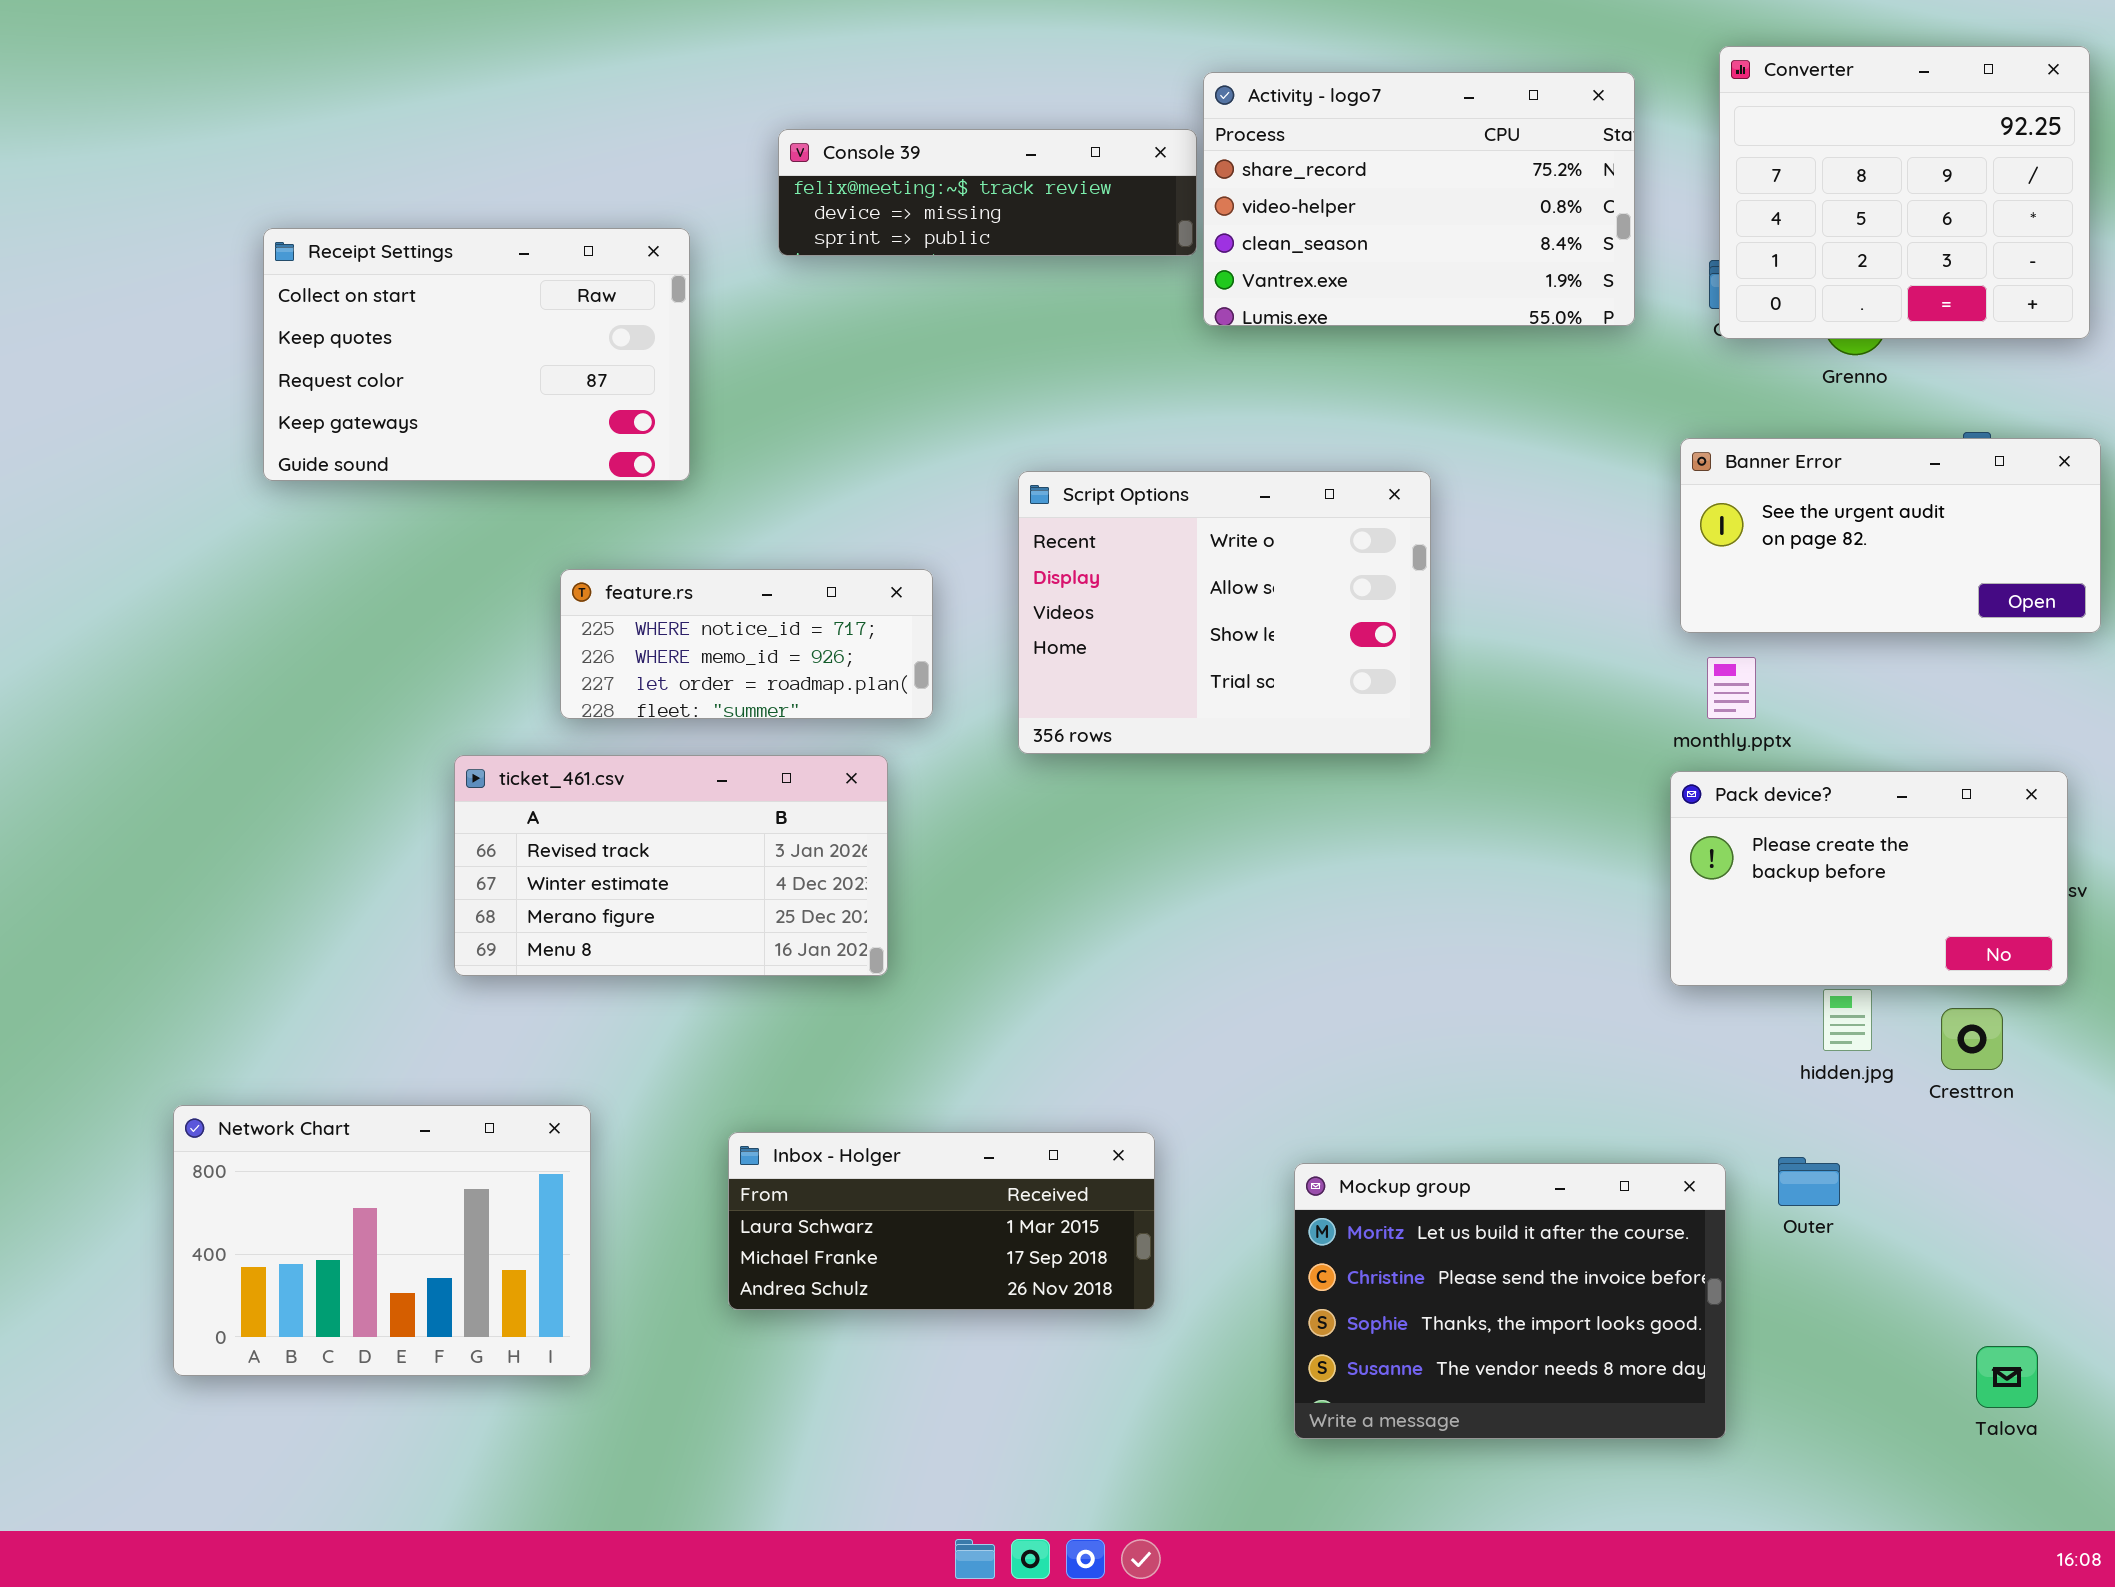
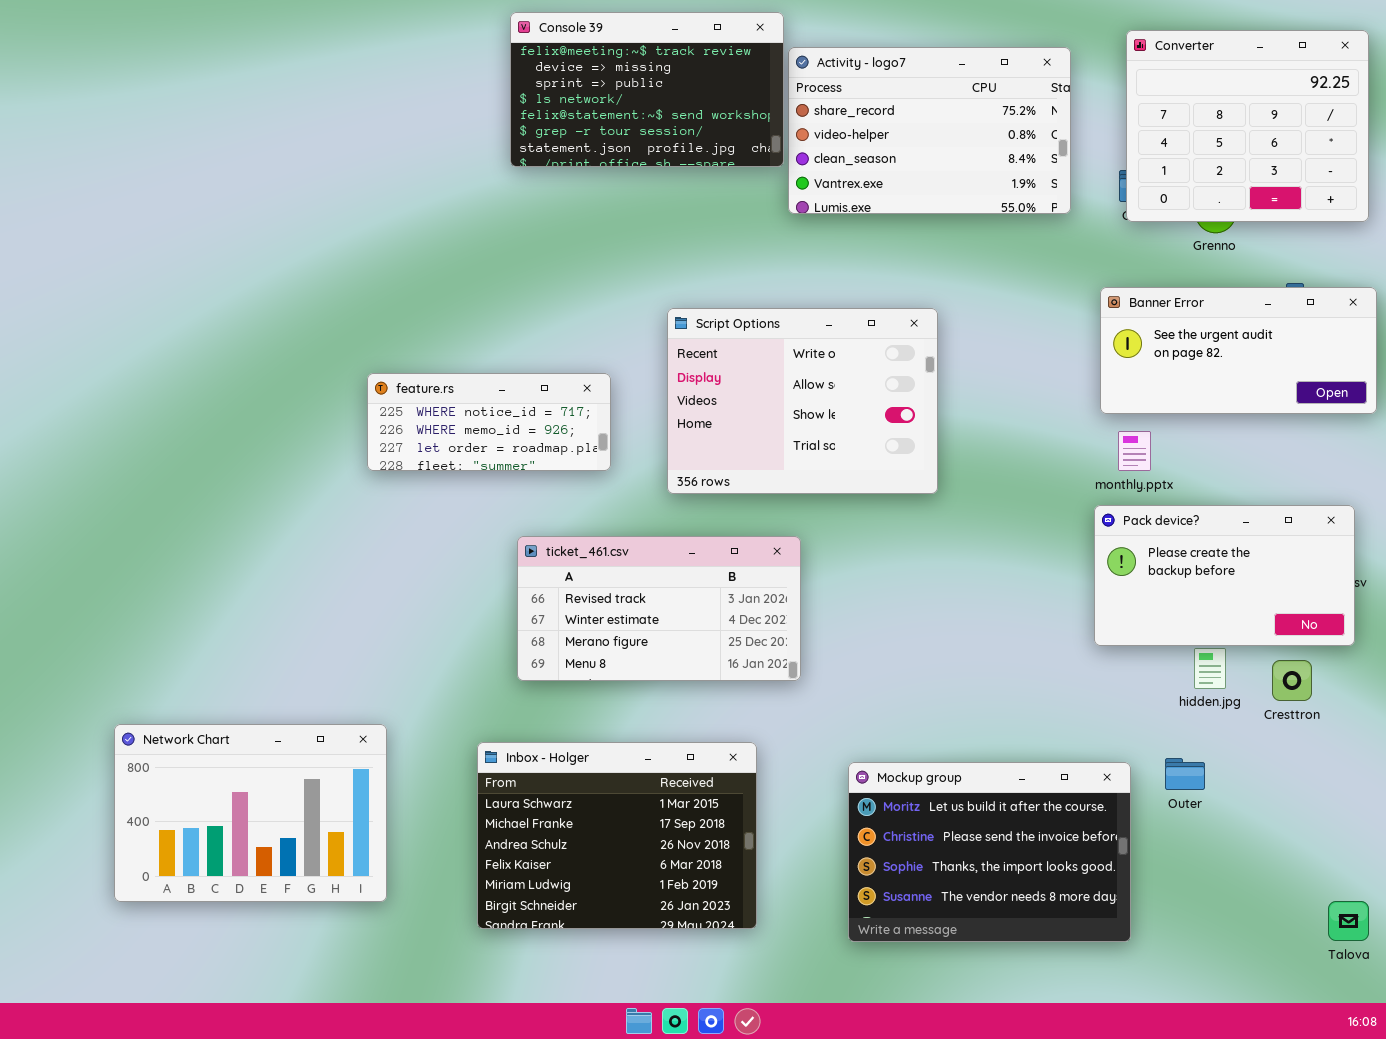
Console 39: [778,129,1197,256] -> [510,12,784,167], resized
Receipt Settings: [263,228,690,481] -> none, closed
ticket_461.csv: [454,755,888,976] -> [517,536,801,681], moved
Inbox - Holger: [728,1132,1155,1310] -> [477,742,757,929], resized
Talova: [1976,1346,2038,1408] -> [1328,901,1369,941], moved

